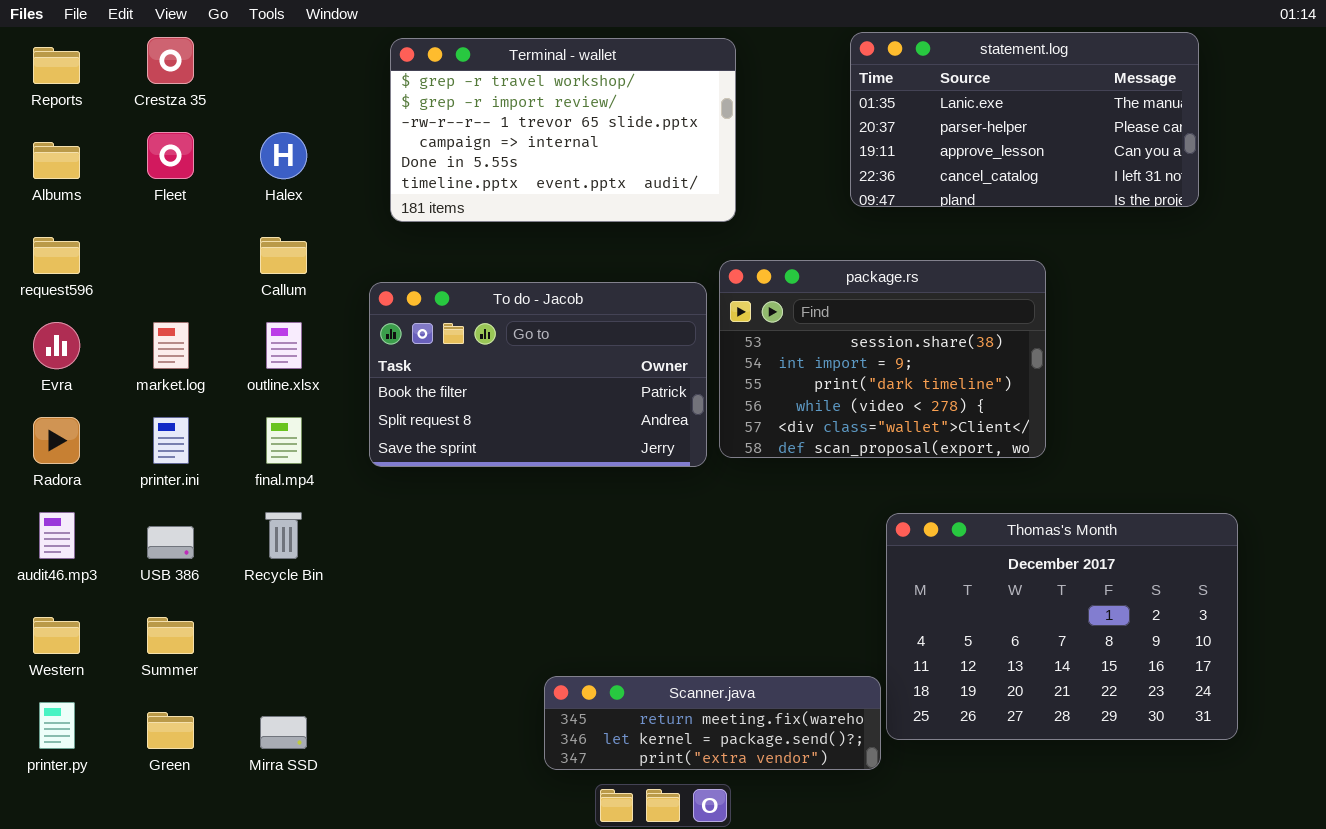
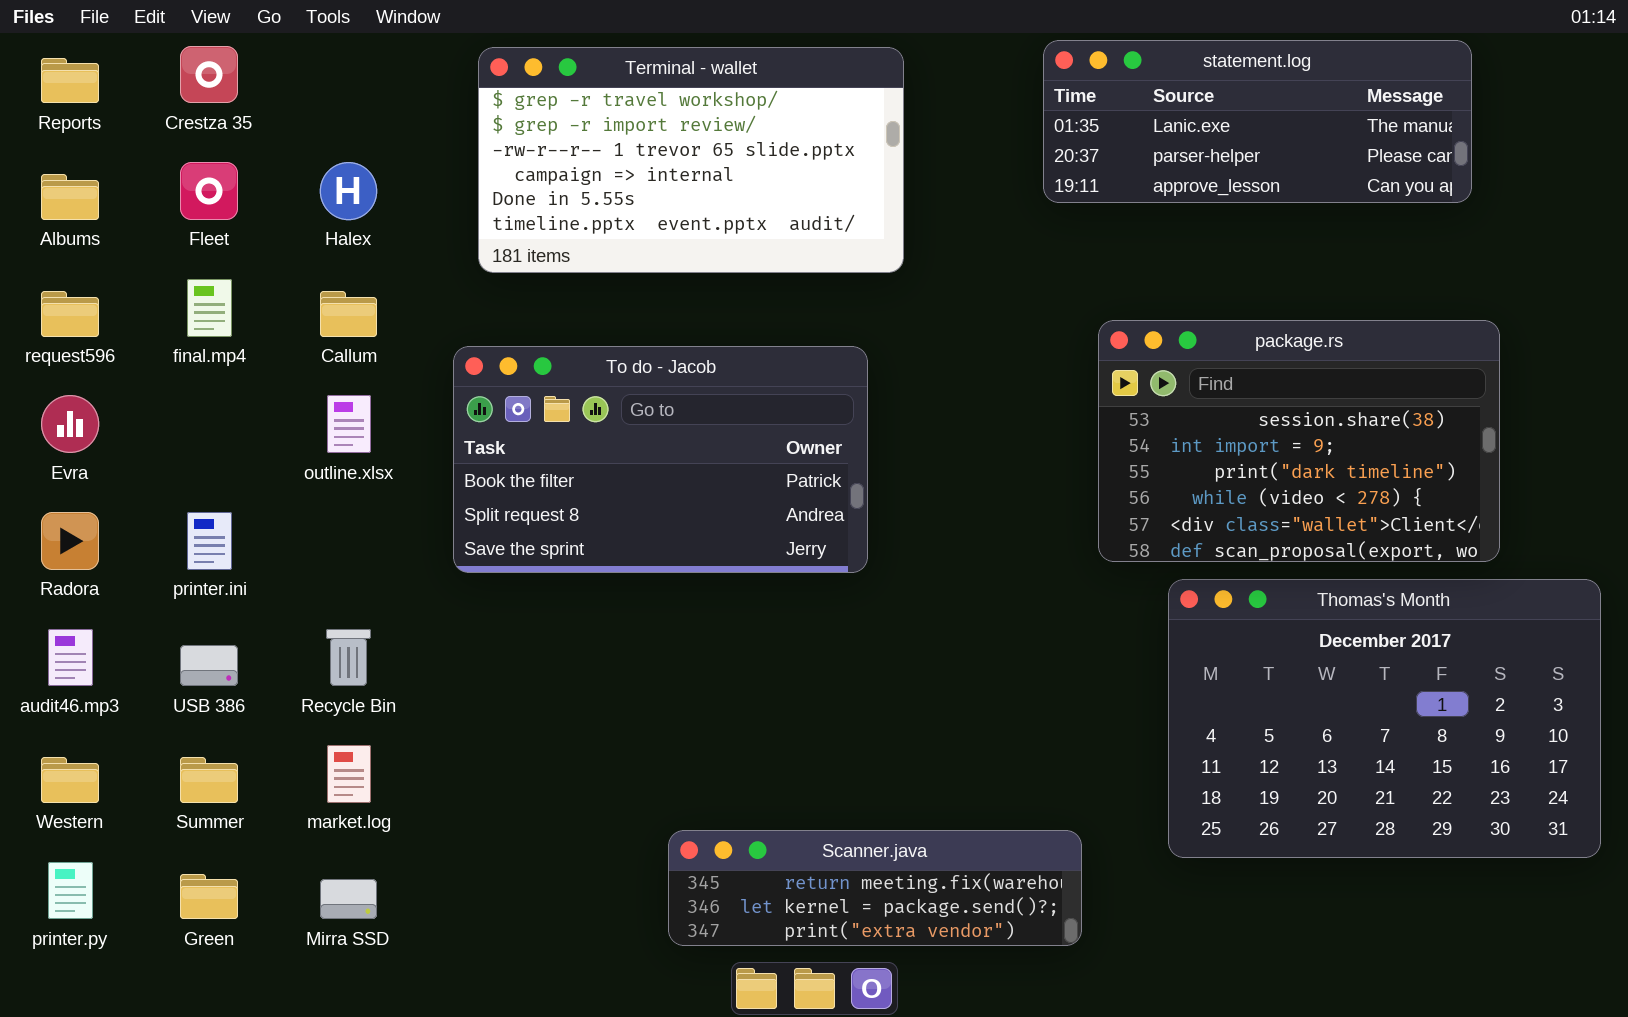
statement.log: [850,32,1199,207] -> [1043,40,1472,203], resized
package.rs: [719,260,1046,458] -> [1098,320,1500,562], moved
market.log: [153,322,189,369] -> [327,745,371,803], moved
final.mp4: [266,417,302,464] -> [187,279,232,337], moved
Thomas's Month: [886,513,1238,740] -> [1168,579,1601,858], moved

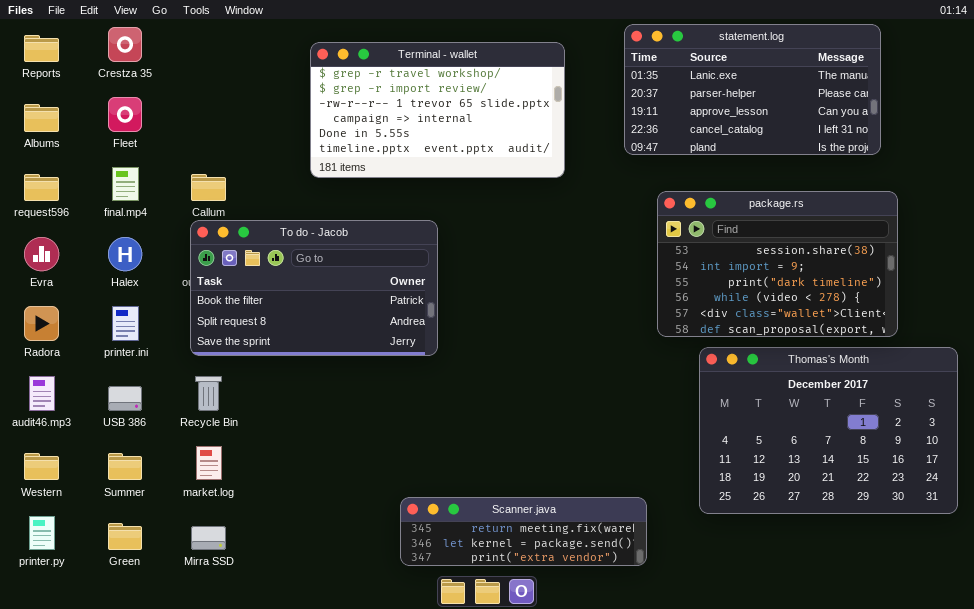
statement.log: [1043,40,1472,203] -> [624,24,881,155], resized
Terminal - wallet: [478,47,904,273] -> [310,42,565,178], moved
Halex: [320,162,377,220] -> [108,237,142,271], moved
To do - Jacob: [453,346,868,573] -> [190,220,438,356], moved

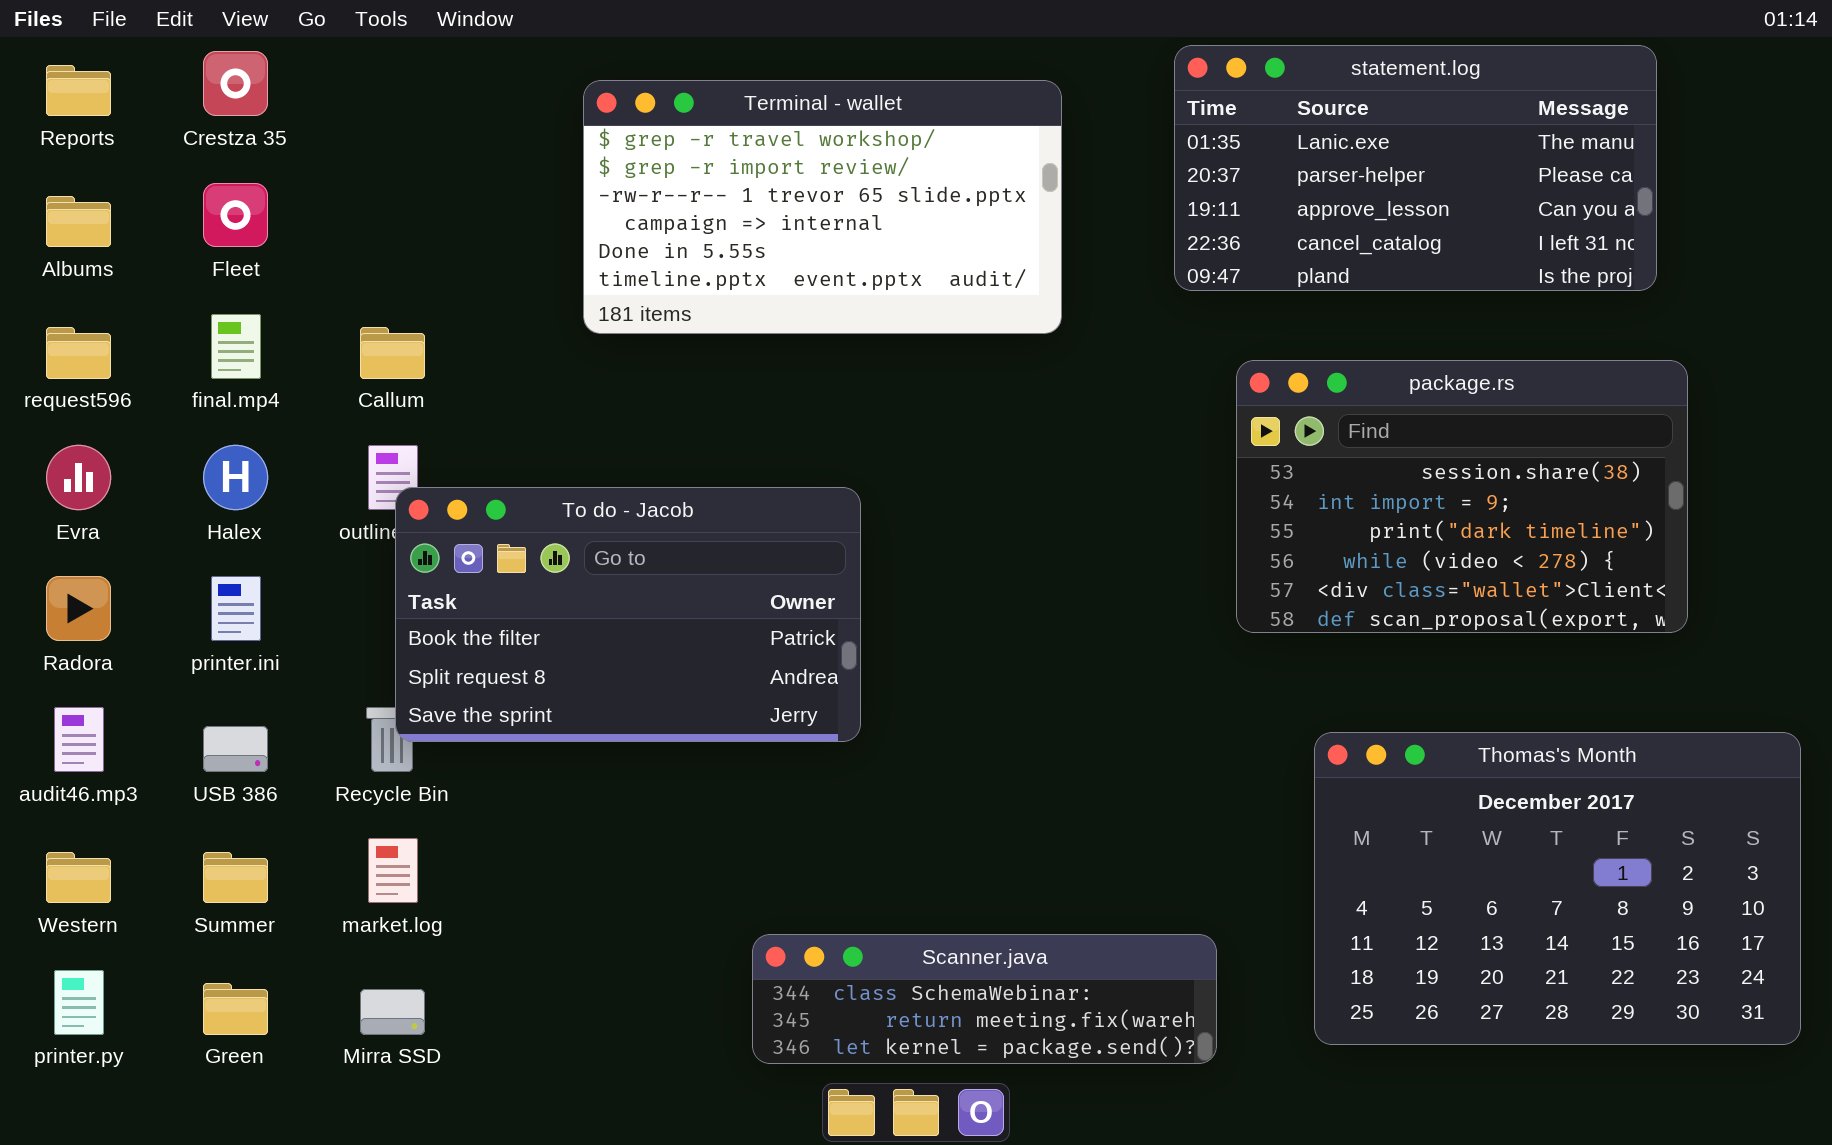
To do - Jacob: [190,220,438,356] -> [395,487,861,742], moved
Thomas's Month: [699,347,958,514] -> [1314,732,1801,1045], moved
Scanner.java: [400,497,647,566] -> [752,934,1217,1064], scrolled up 1 row

